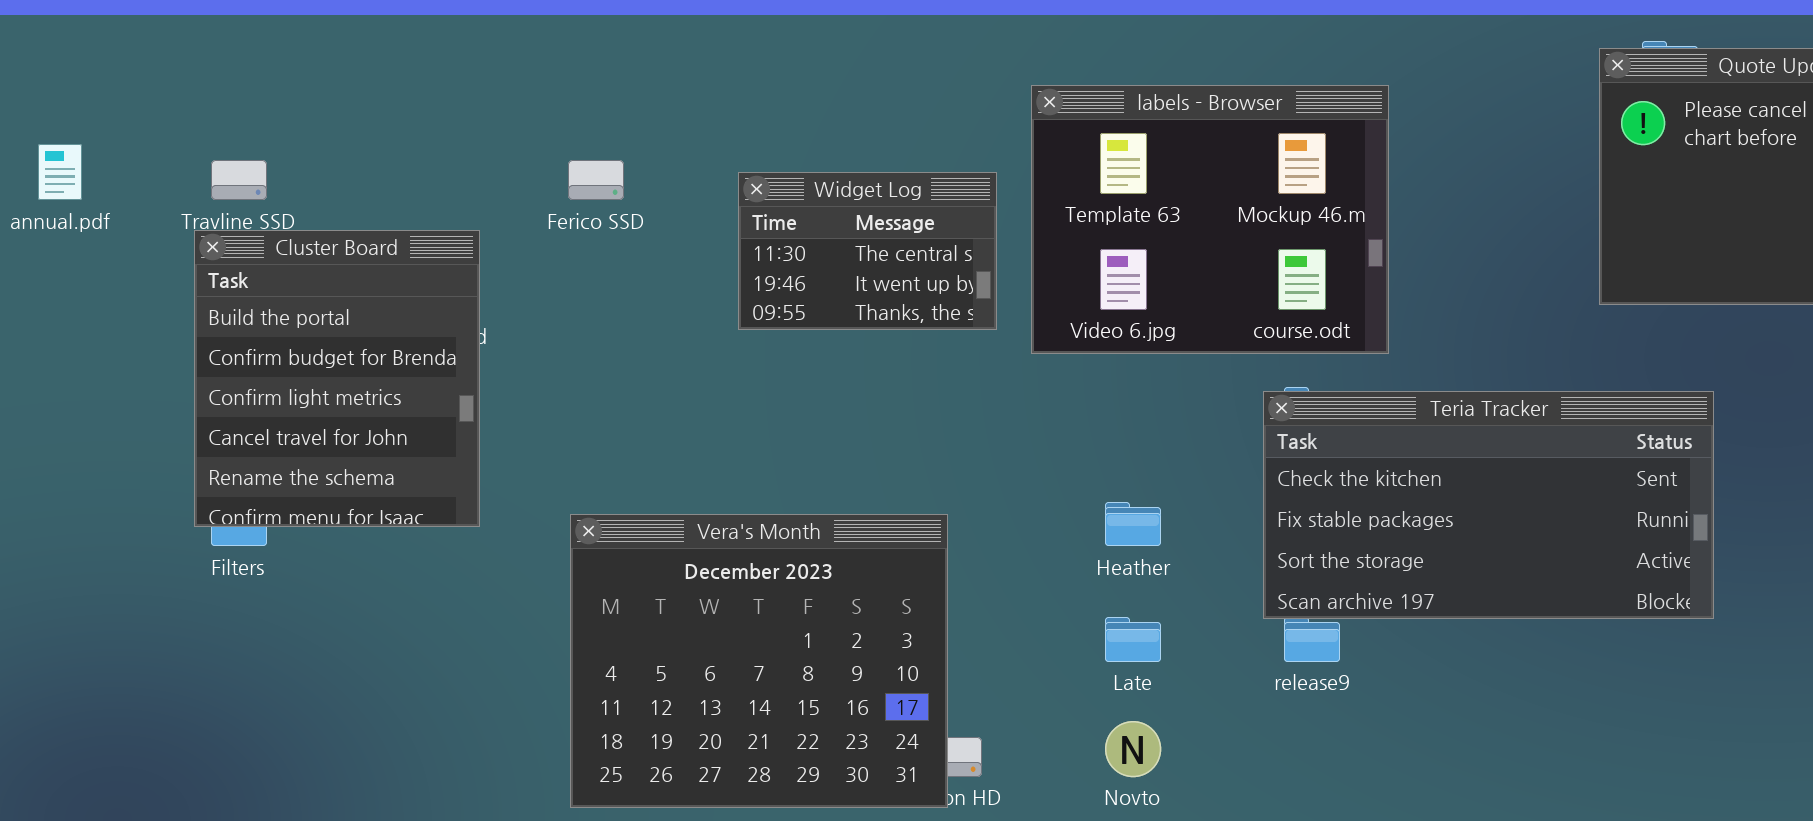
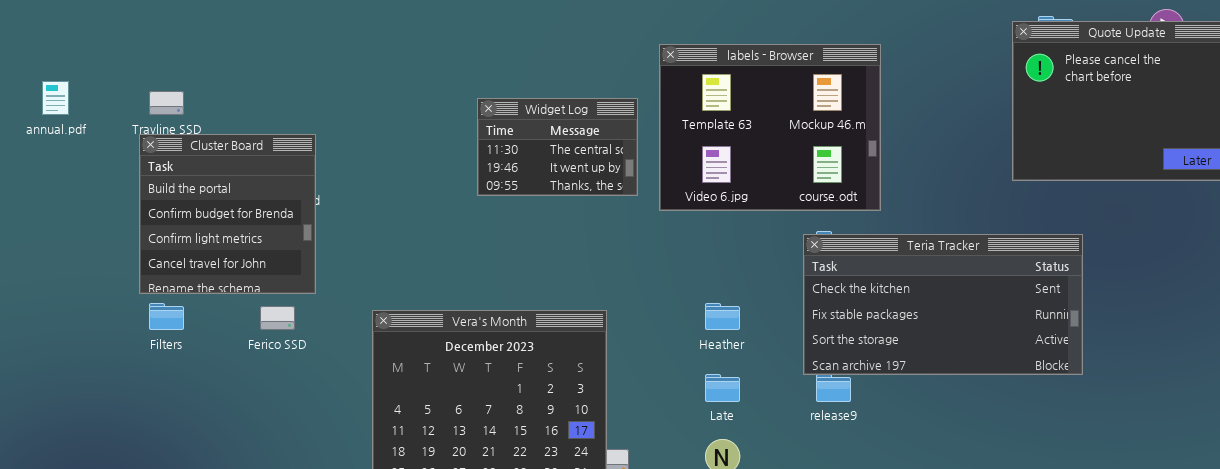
Ferico SSD: [568,160,624,200] -> [260,306,295,330], moved
Cluster Board: [194,230,480,527] -> [139,134,316,294], resized

